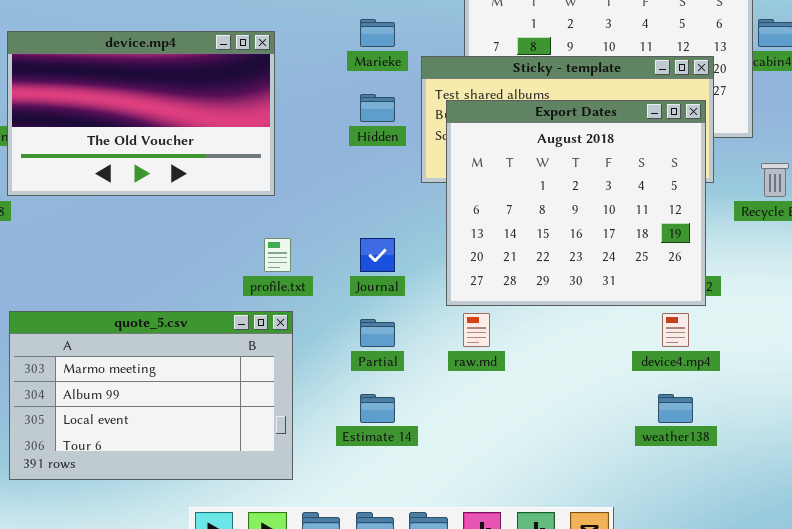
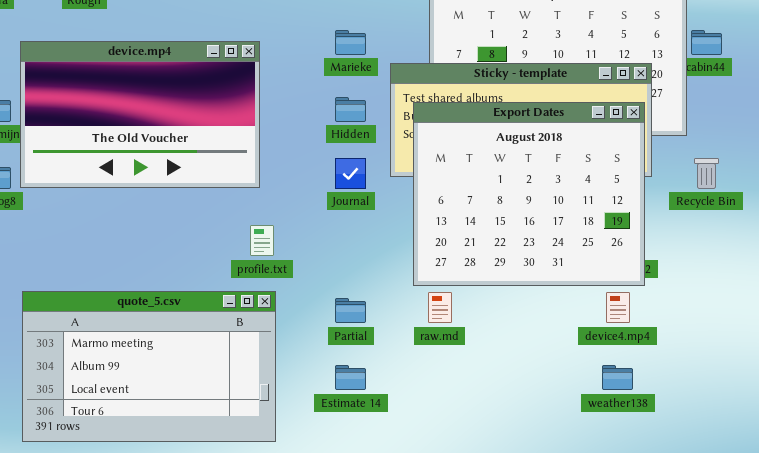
Journal: [360,238,395,272] -> [335,158,366,189], moved

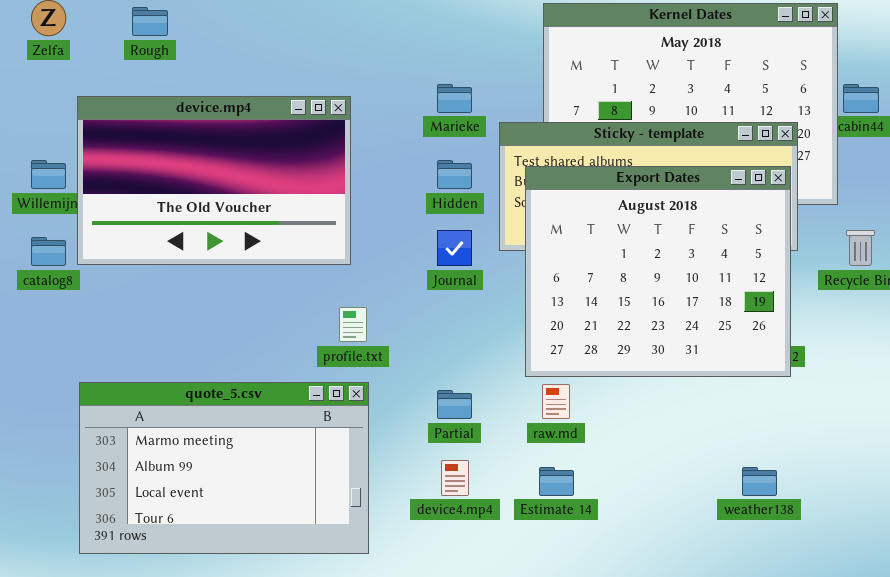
device4.mp4: [606,292,630,323] -> [441,460,469,496], moved
Estimate 14: [335,365,366,390] -> [539,467,574,496], moved

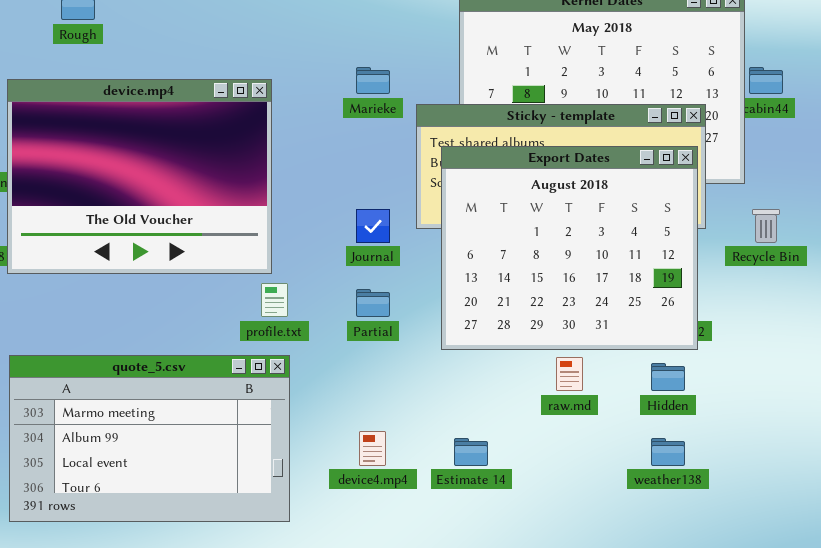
device.mp4: [77,96,351,265] -> [7,79,272,274], resized
Hidden: [437,160,472,189] -> [651,363,685,391], moved
raw.md: [542,384,570,419] -> [556,357,583,391], moved
Partial: [437,390,472,419] -> [356,289,390,317], moved

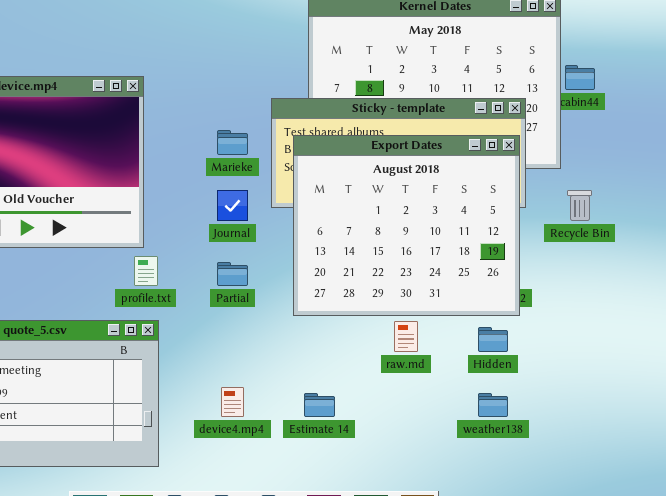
Marieke: [356,67,390,94] -> [217,130,248,155], moved

